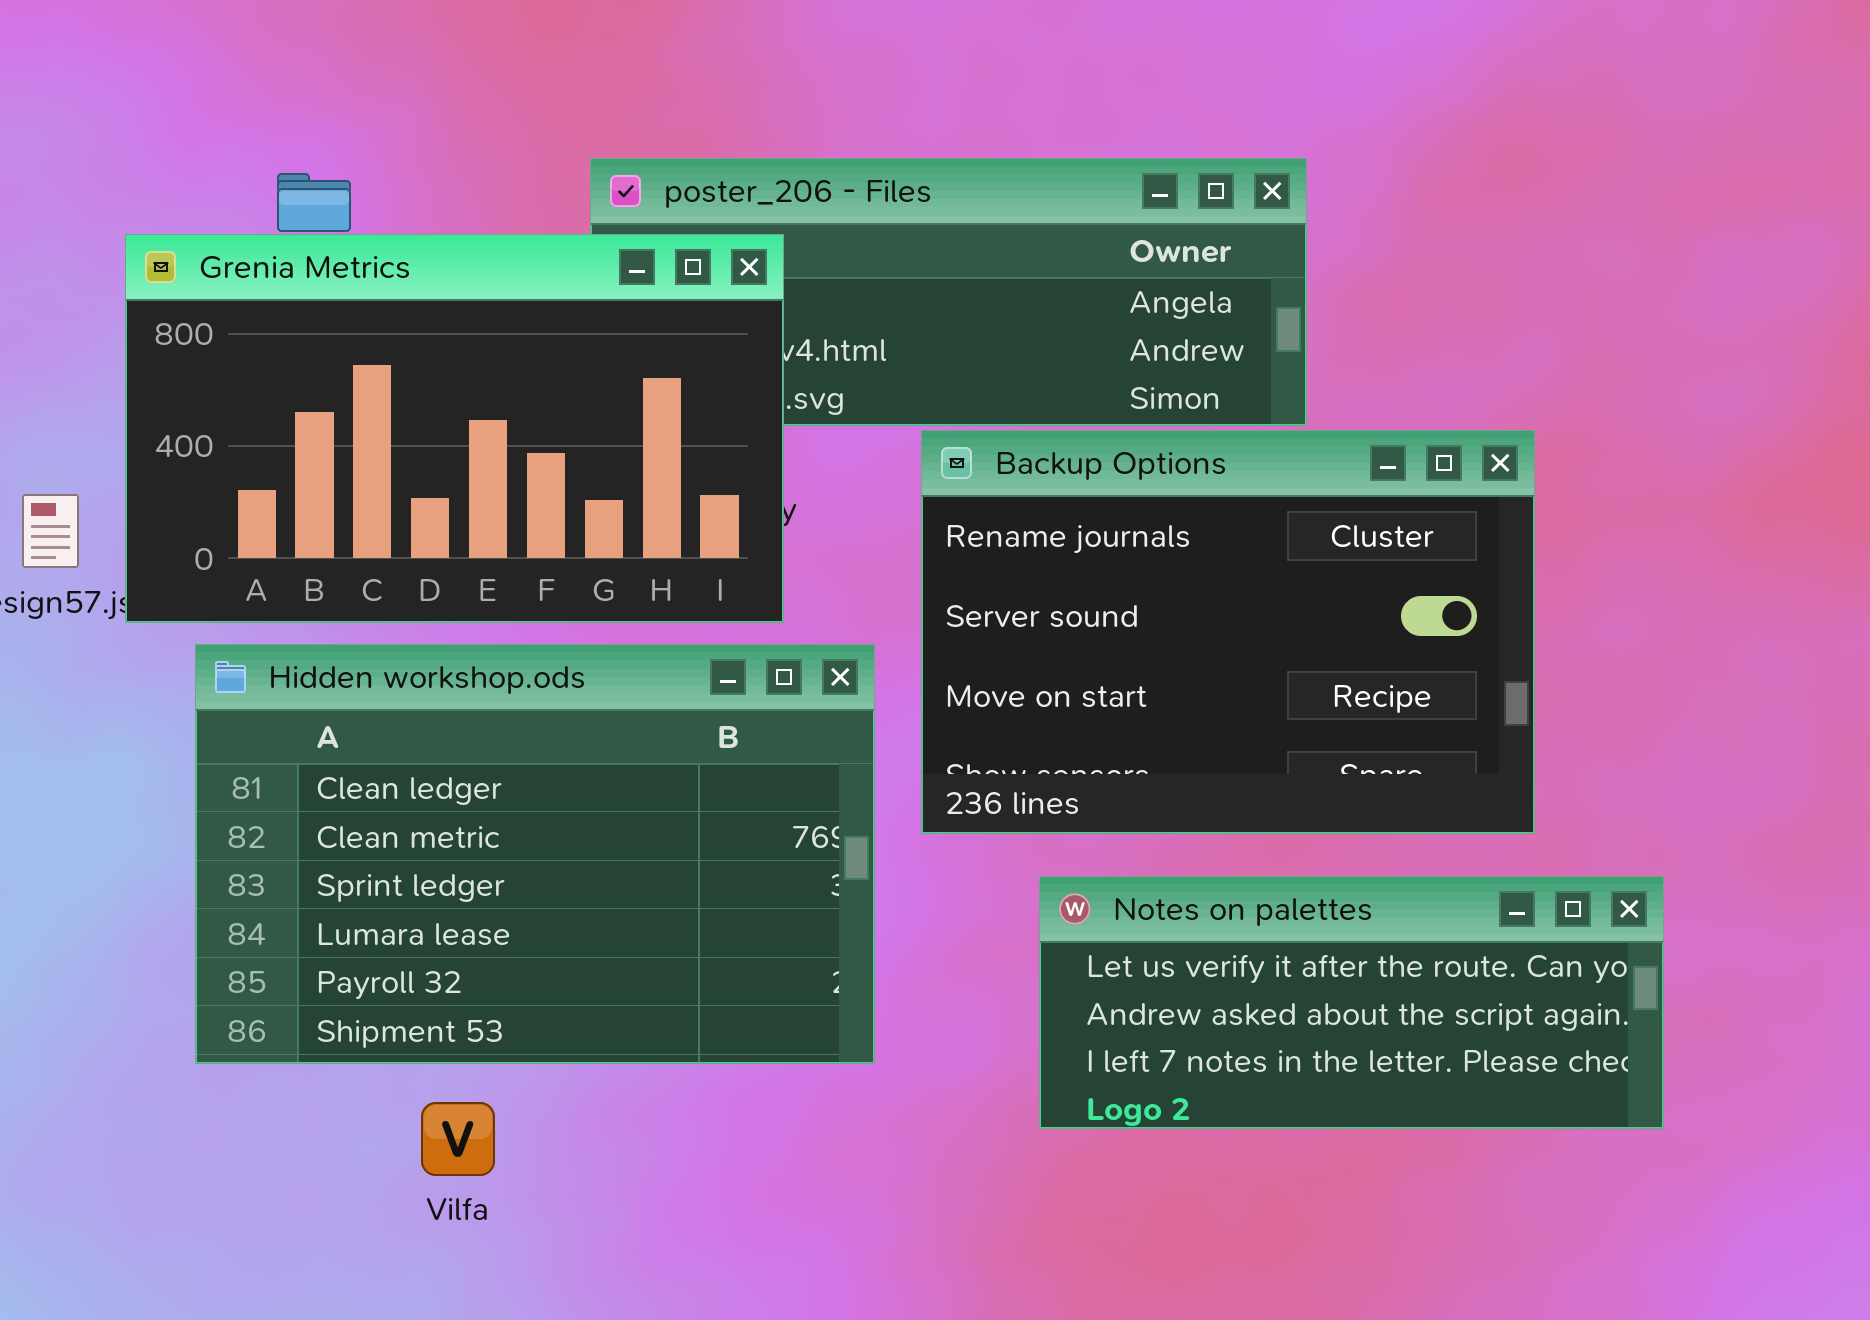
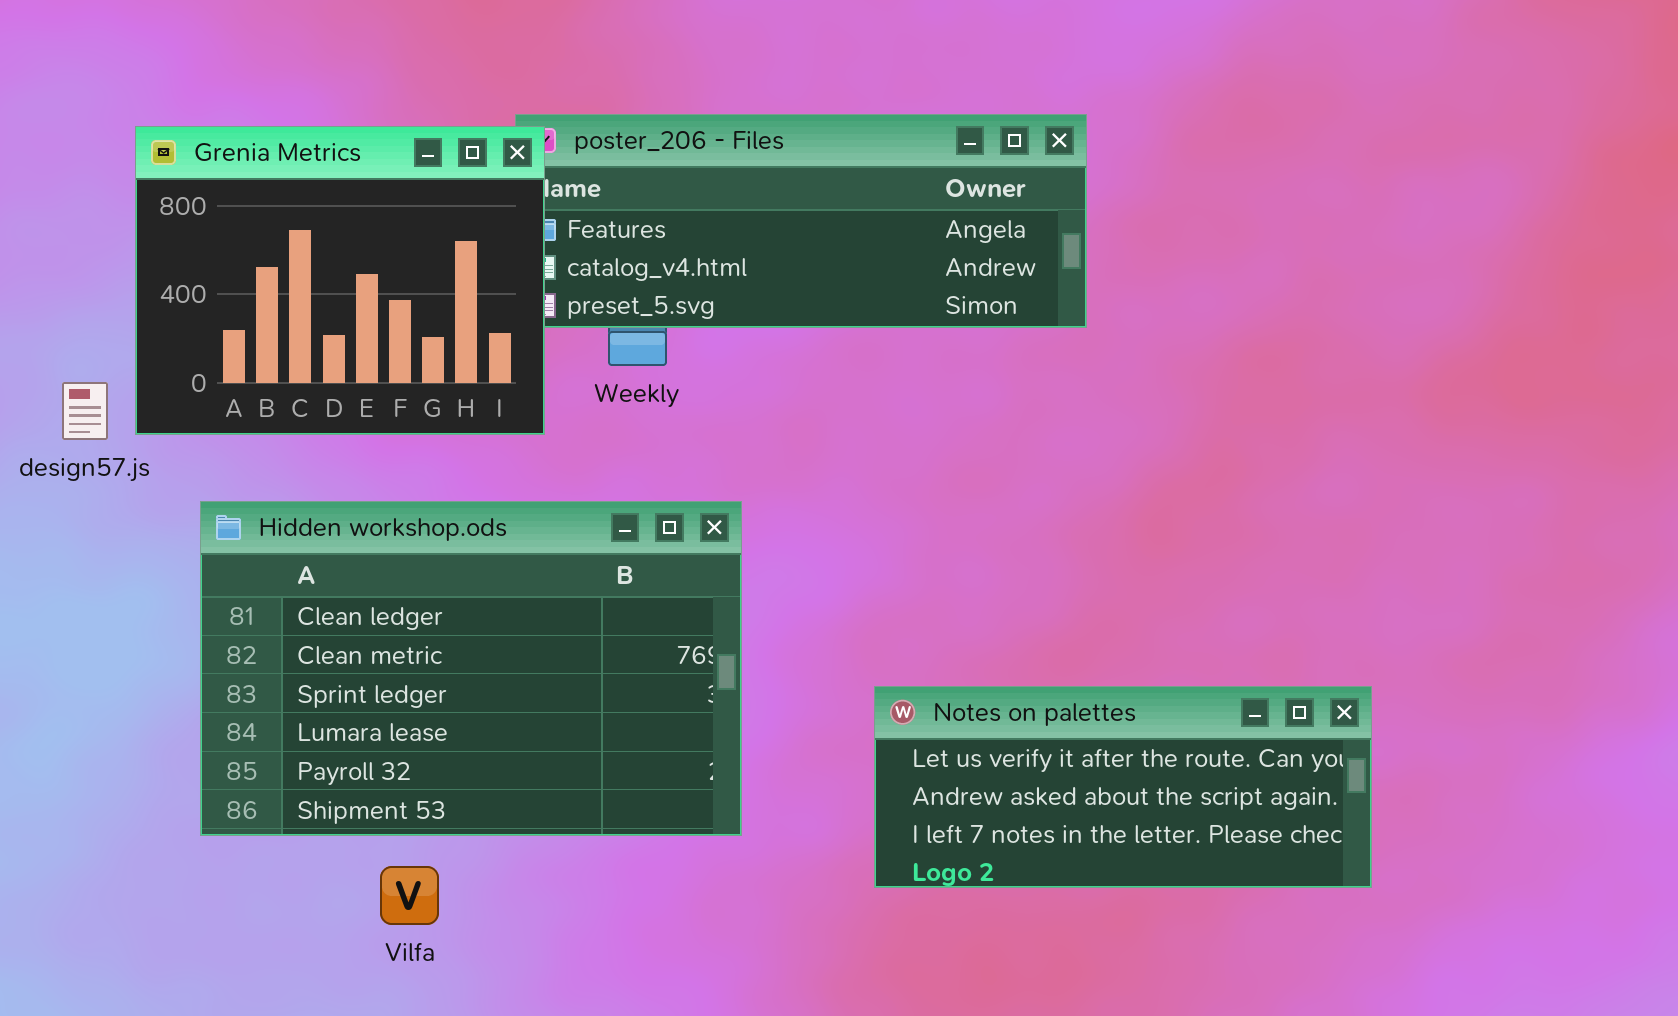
Grenia Metrics: [125,234,784,623] -> [135,126,545,435], moved, resized
Backup Options: [921,430,1535,834] -> none, closed

